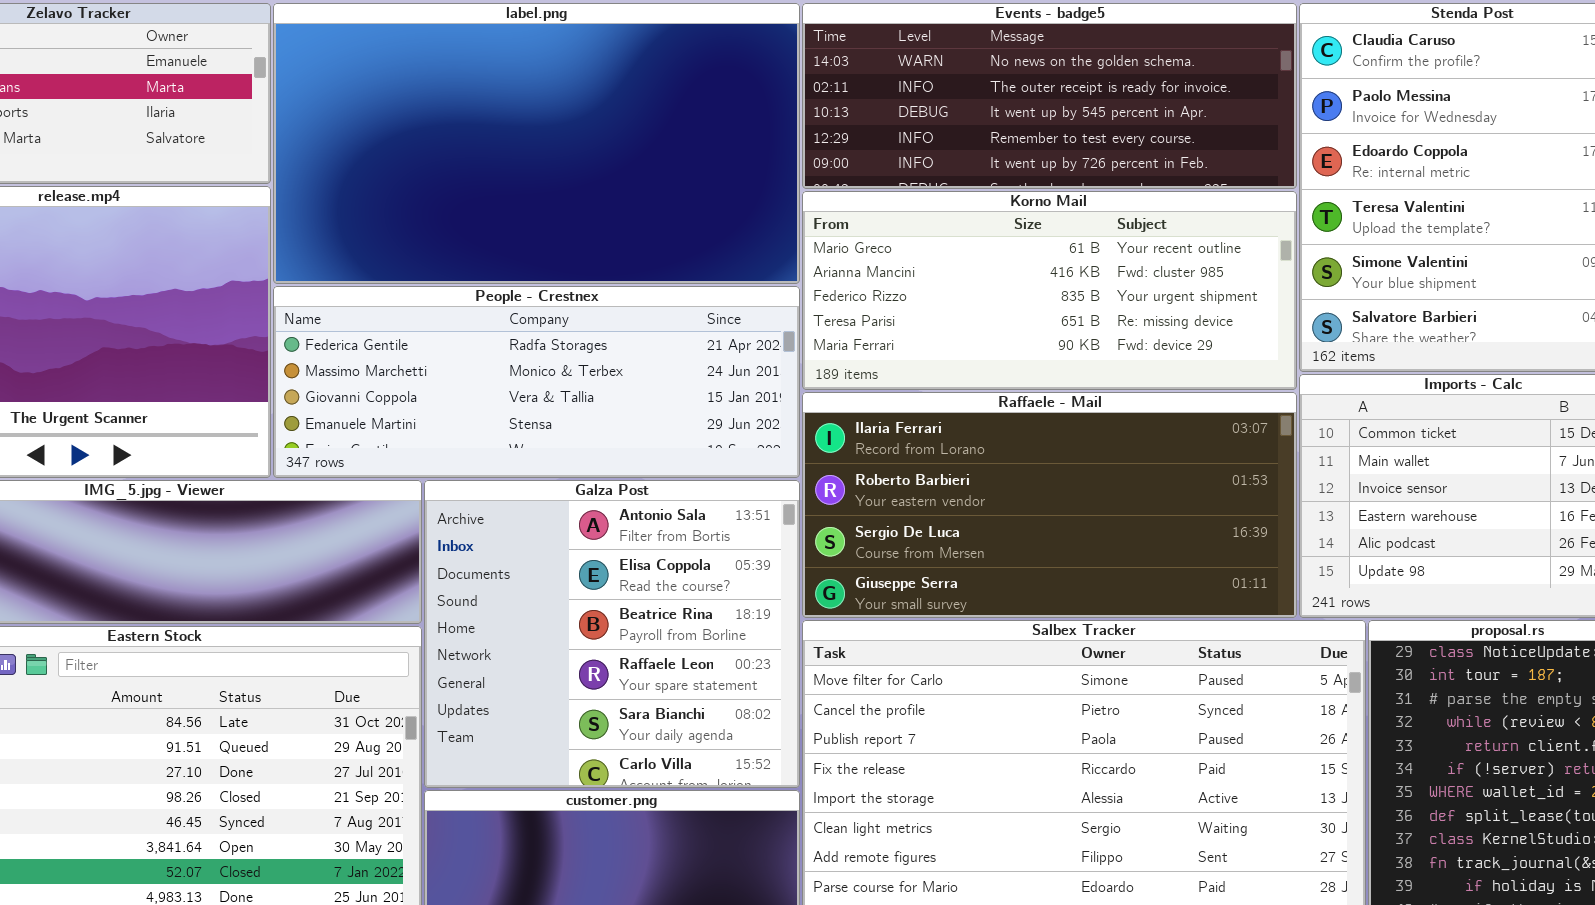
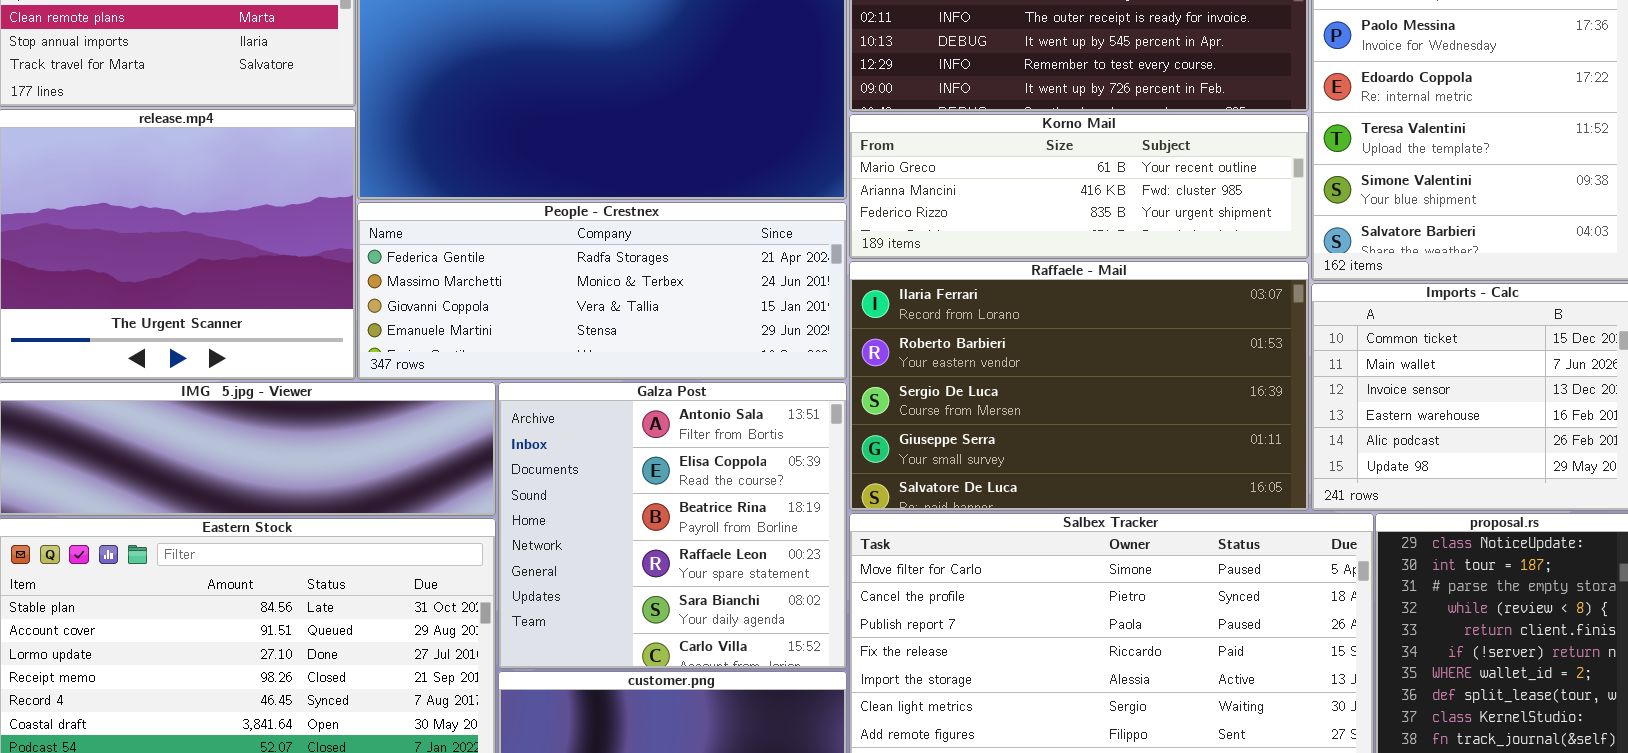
Korno Mail: [802,191,1297,390] -> [849,114,1309,259], resized
Raffaele - Mail: [802,392,1297,618] -> [849,261,1309,511], resized

